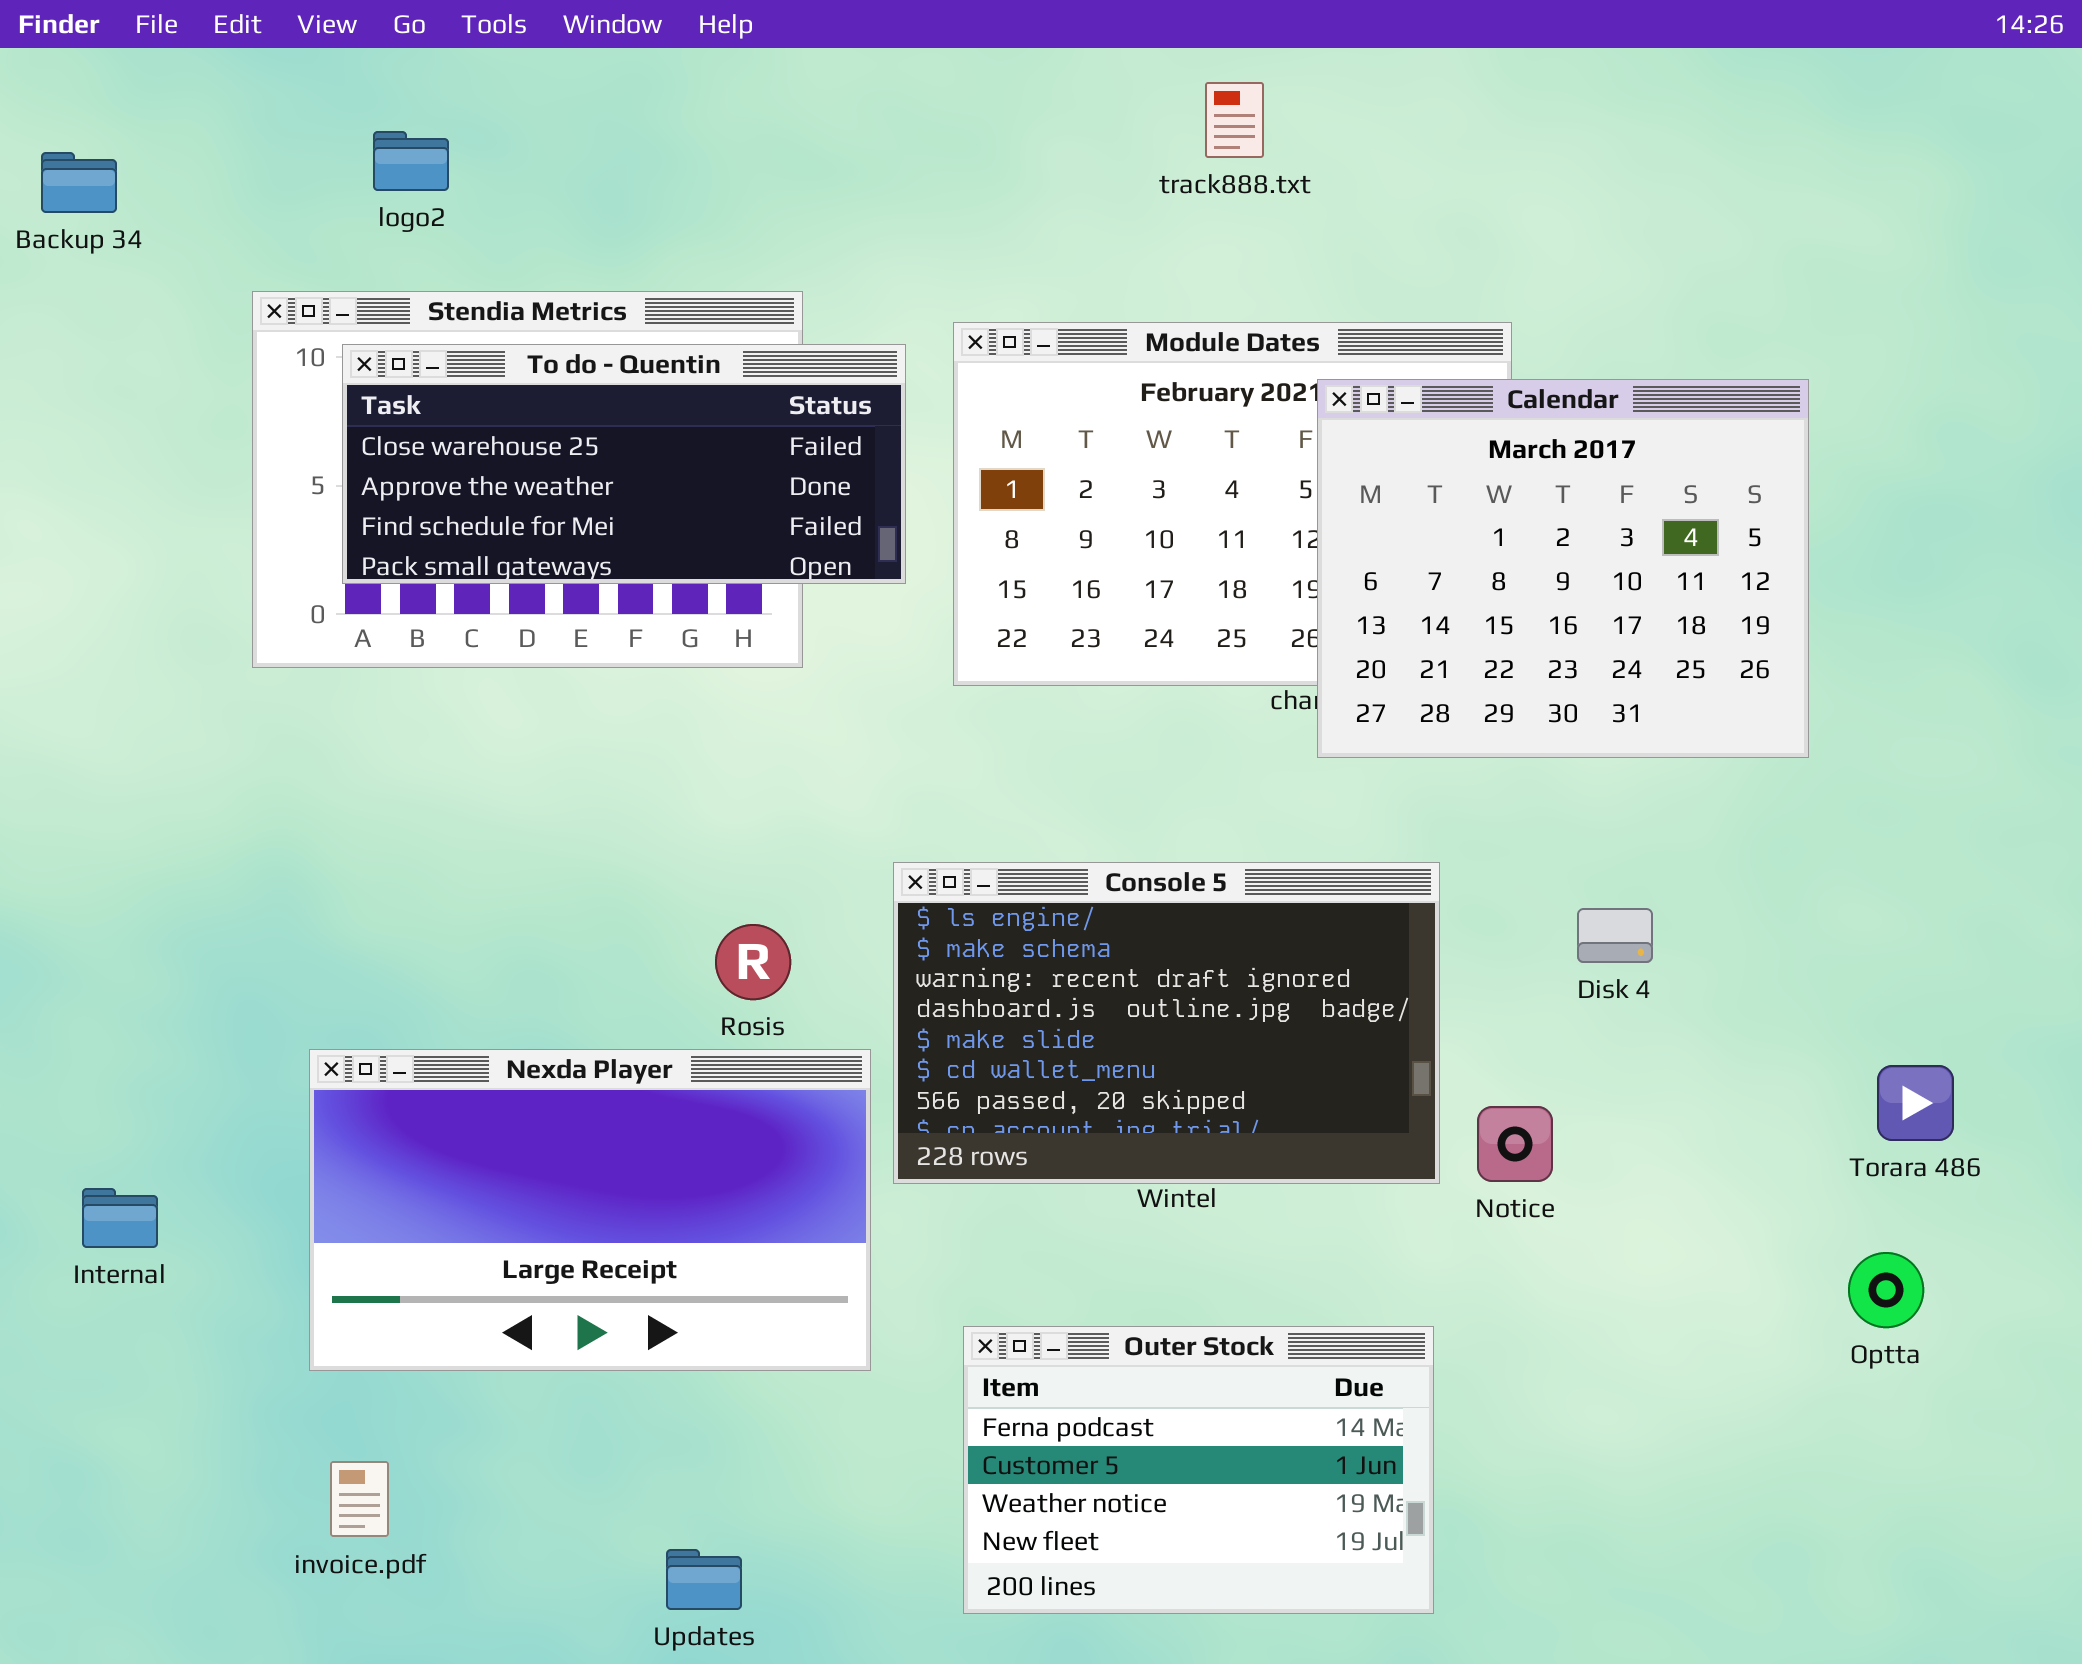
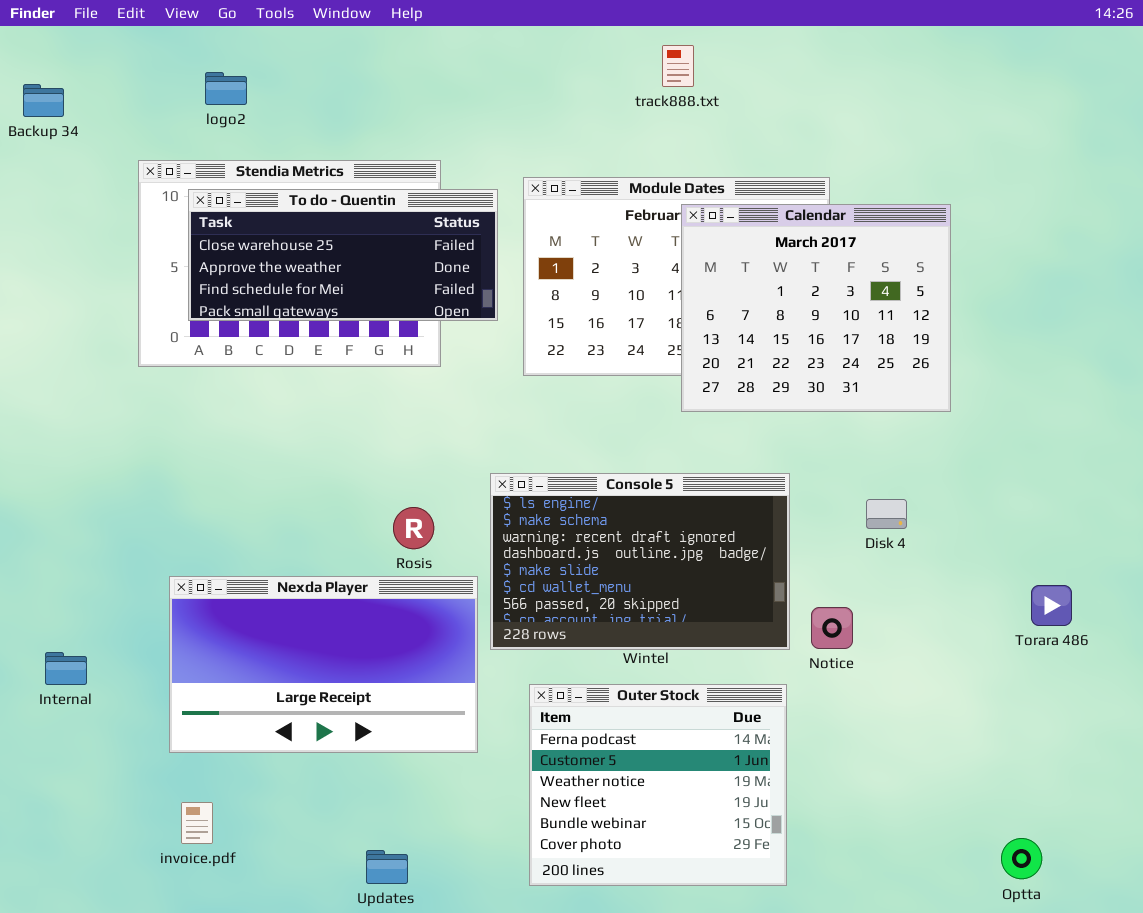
Calendar: [1317,379,1809,758] -> [681,204,951,412], moved
Optta: [1848,1252,1924,1328] -> [1001,838,1042,879], moved
Outer Stock: [963,1326,1434,1614] -> [529,684,787,886], resized

